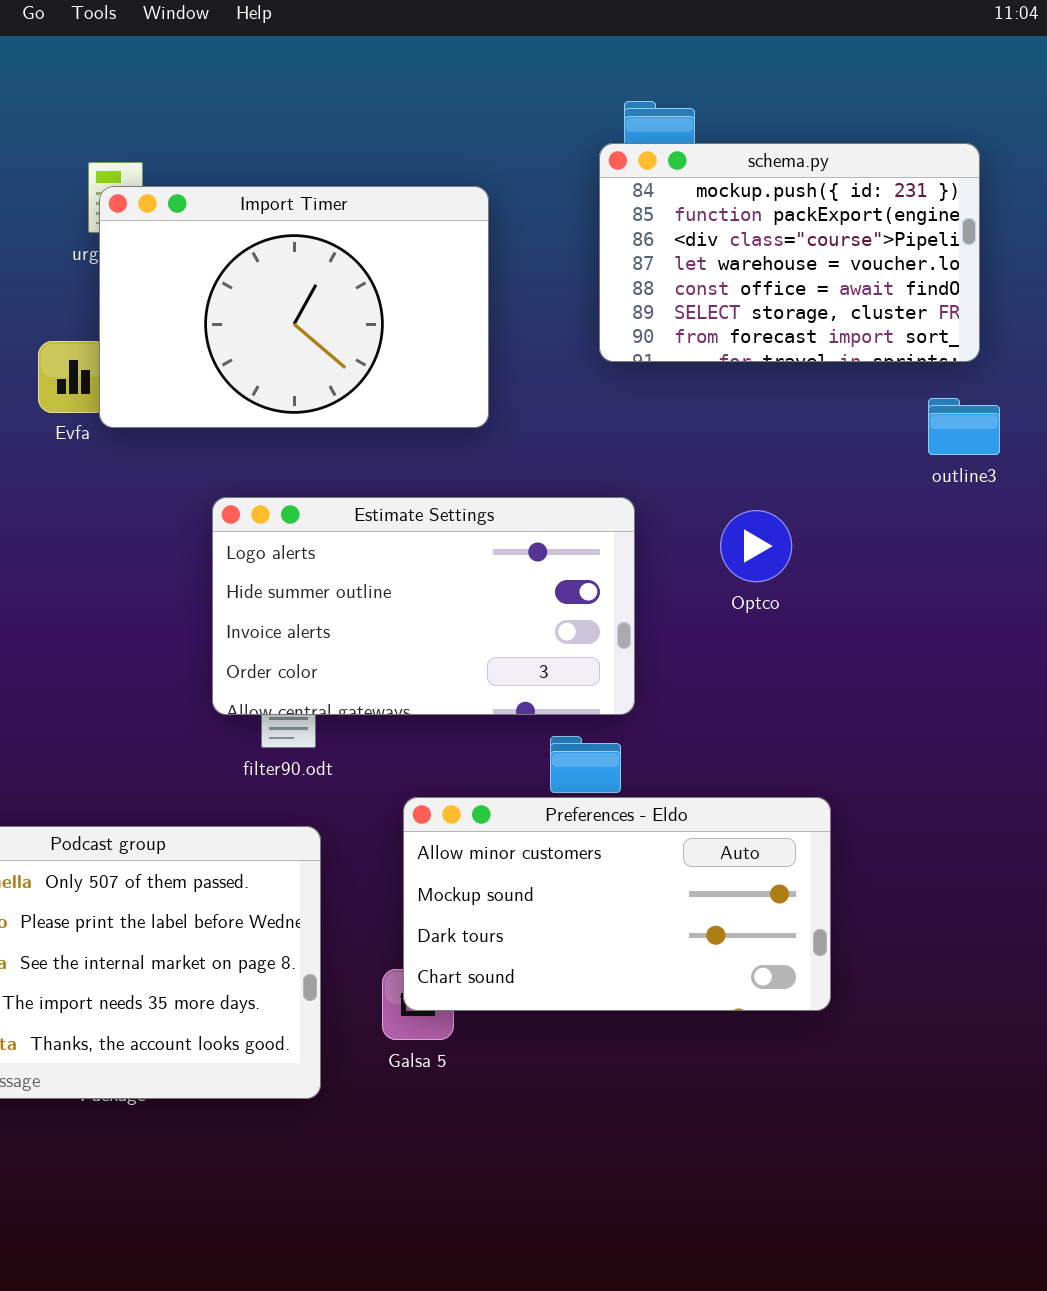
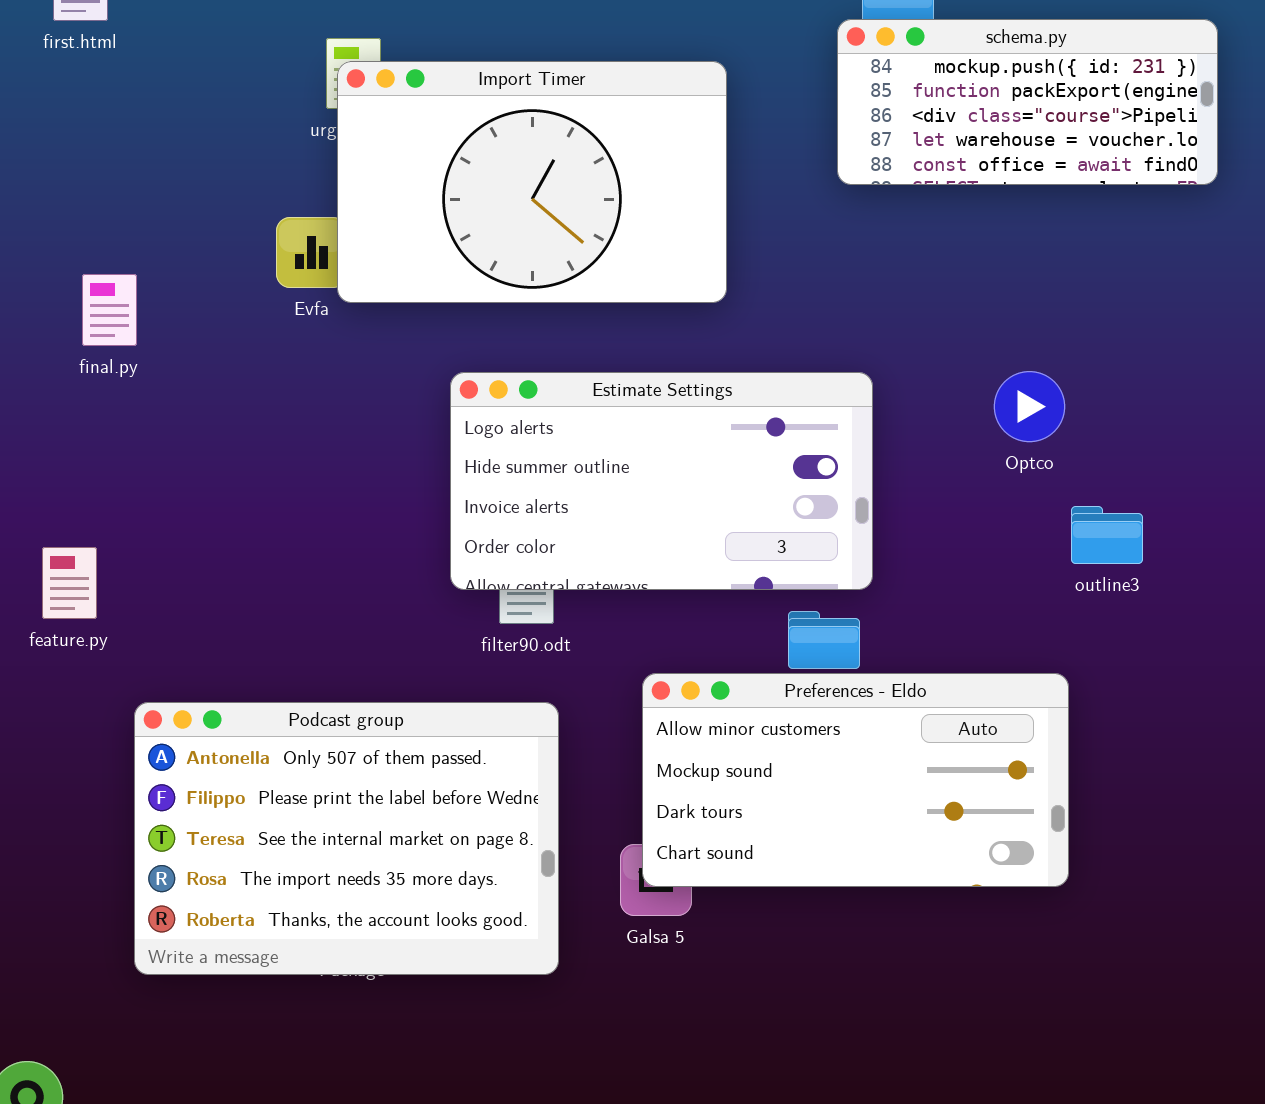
schema.py: [599,143,980,362] -> [837,19,1218,185], resized
outline3: [928,398,1000,455] -> [1071,506,1143,564], moved
Optco: [720,510,792,582] -> [994,371,1065,442], moved

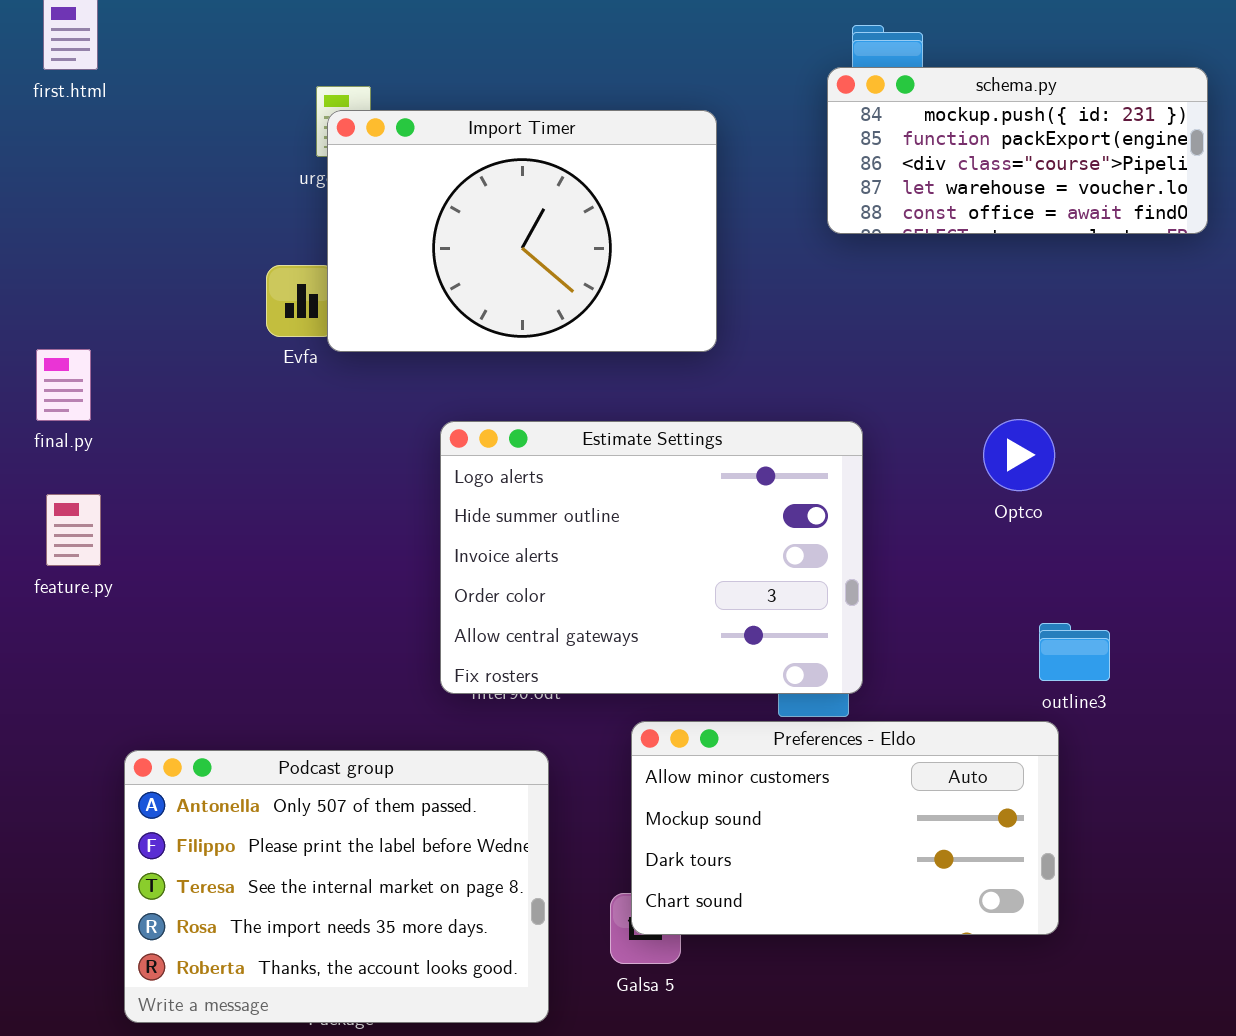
final.py: [82,274,137,346] -> [36,349,91,421], moved
Estimate Settings: [450,372,873,590] -> [440,421,863,694], resized
outline3: [1071,506,1143,564] -> [1039,623,1110,681], moved
feature.py: [42,547,97,619] -> [46,494,101,566], moved

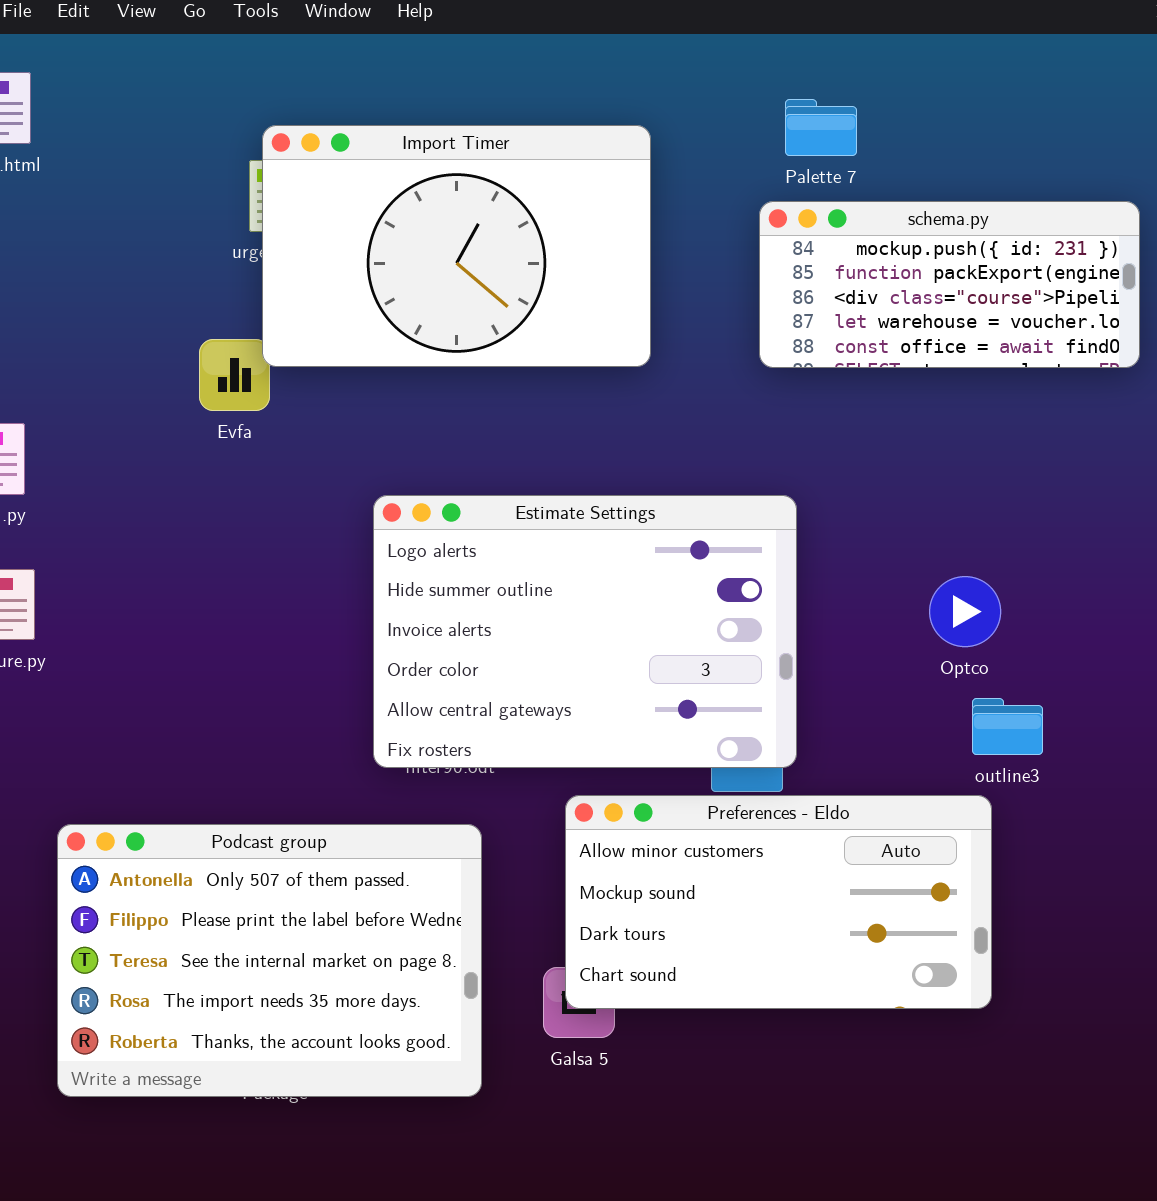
schema.py: [827,67,1208,234] -> [759,201,1140,368], moved
Import Timer: [327,110,717,352] -> [262,125,651,367], moved
Optco: [983,419,1055,491] -> [929,576,1001,647], moved

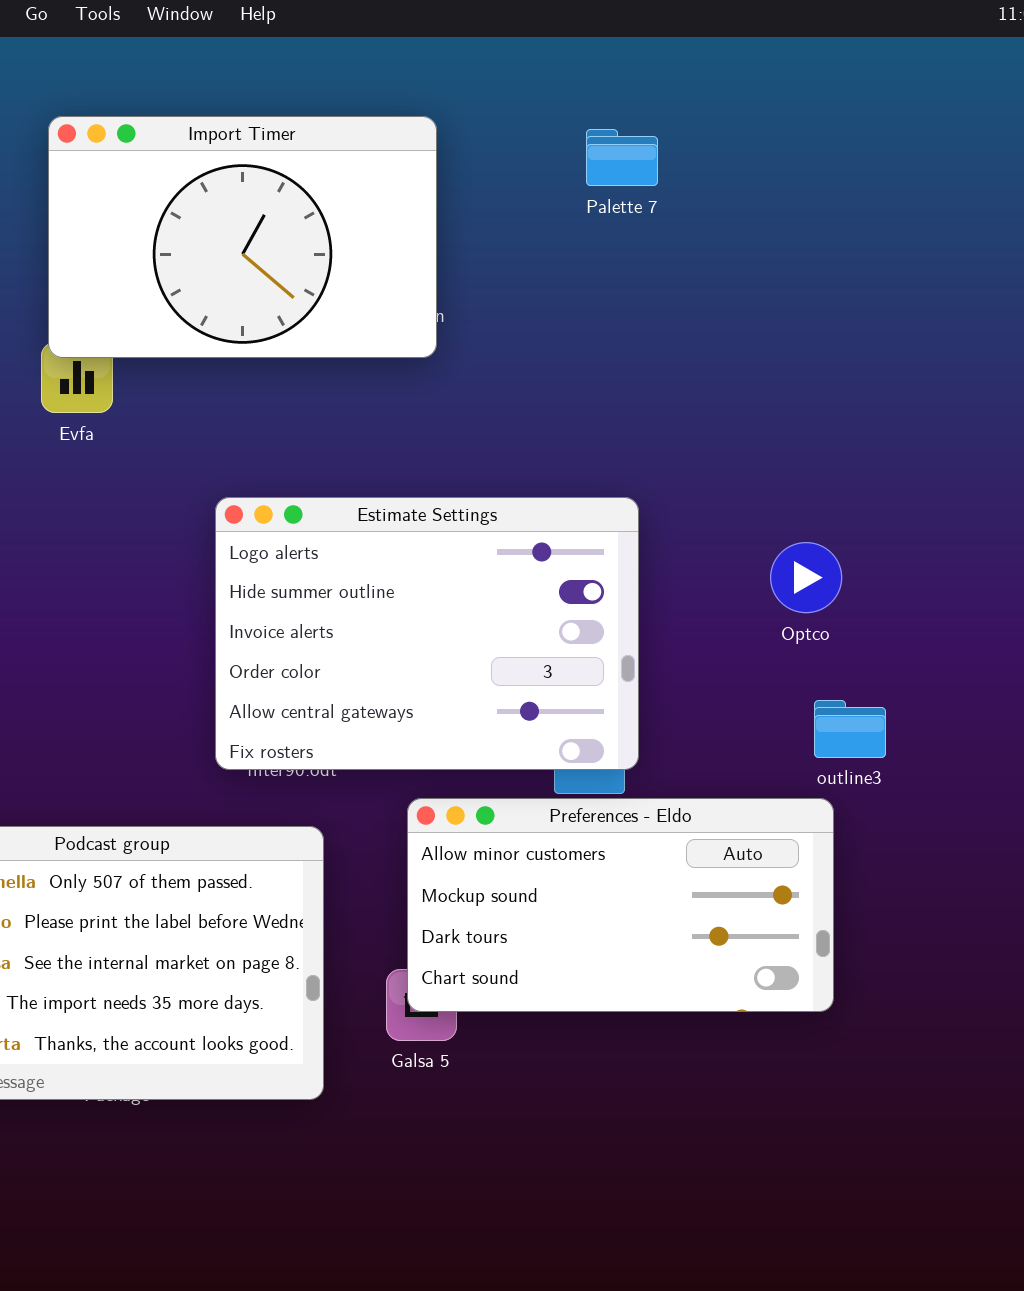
Palette 7: [785,99,857,156] -> [586,129,658,186], moved
Import Timer: [262,125,651,367] -> [48,116,437,358], moved
schema.py: [759,201,1140,368] -> none, closed
Optco: [929,576,1001,647] -> [770,542,842,613], moved

